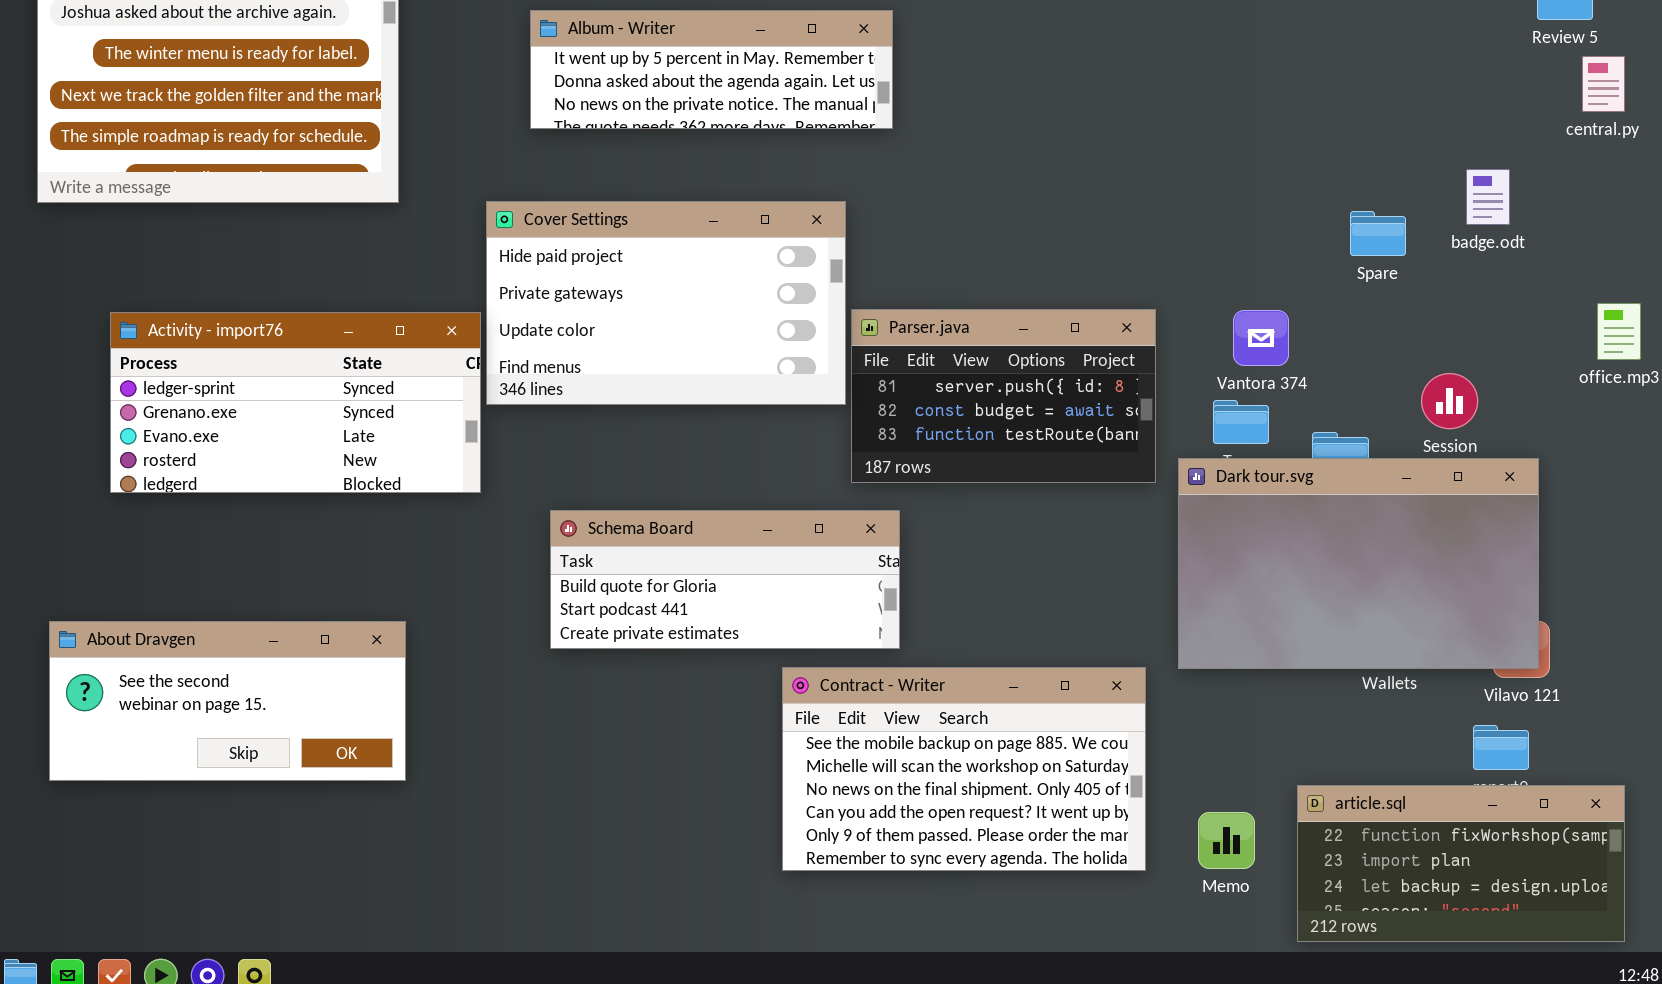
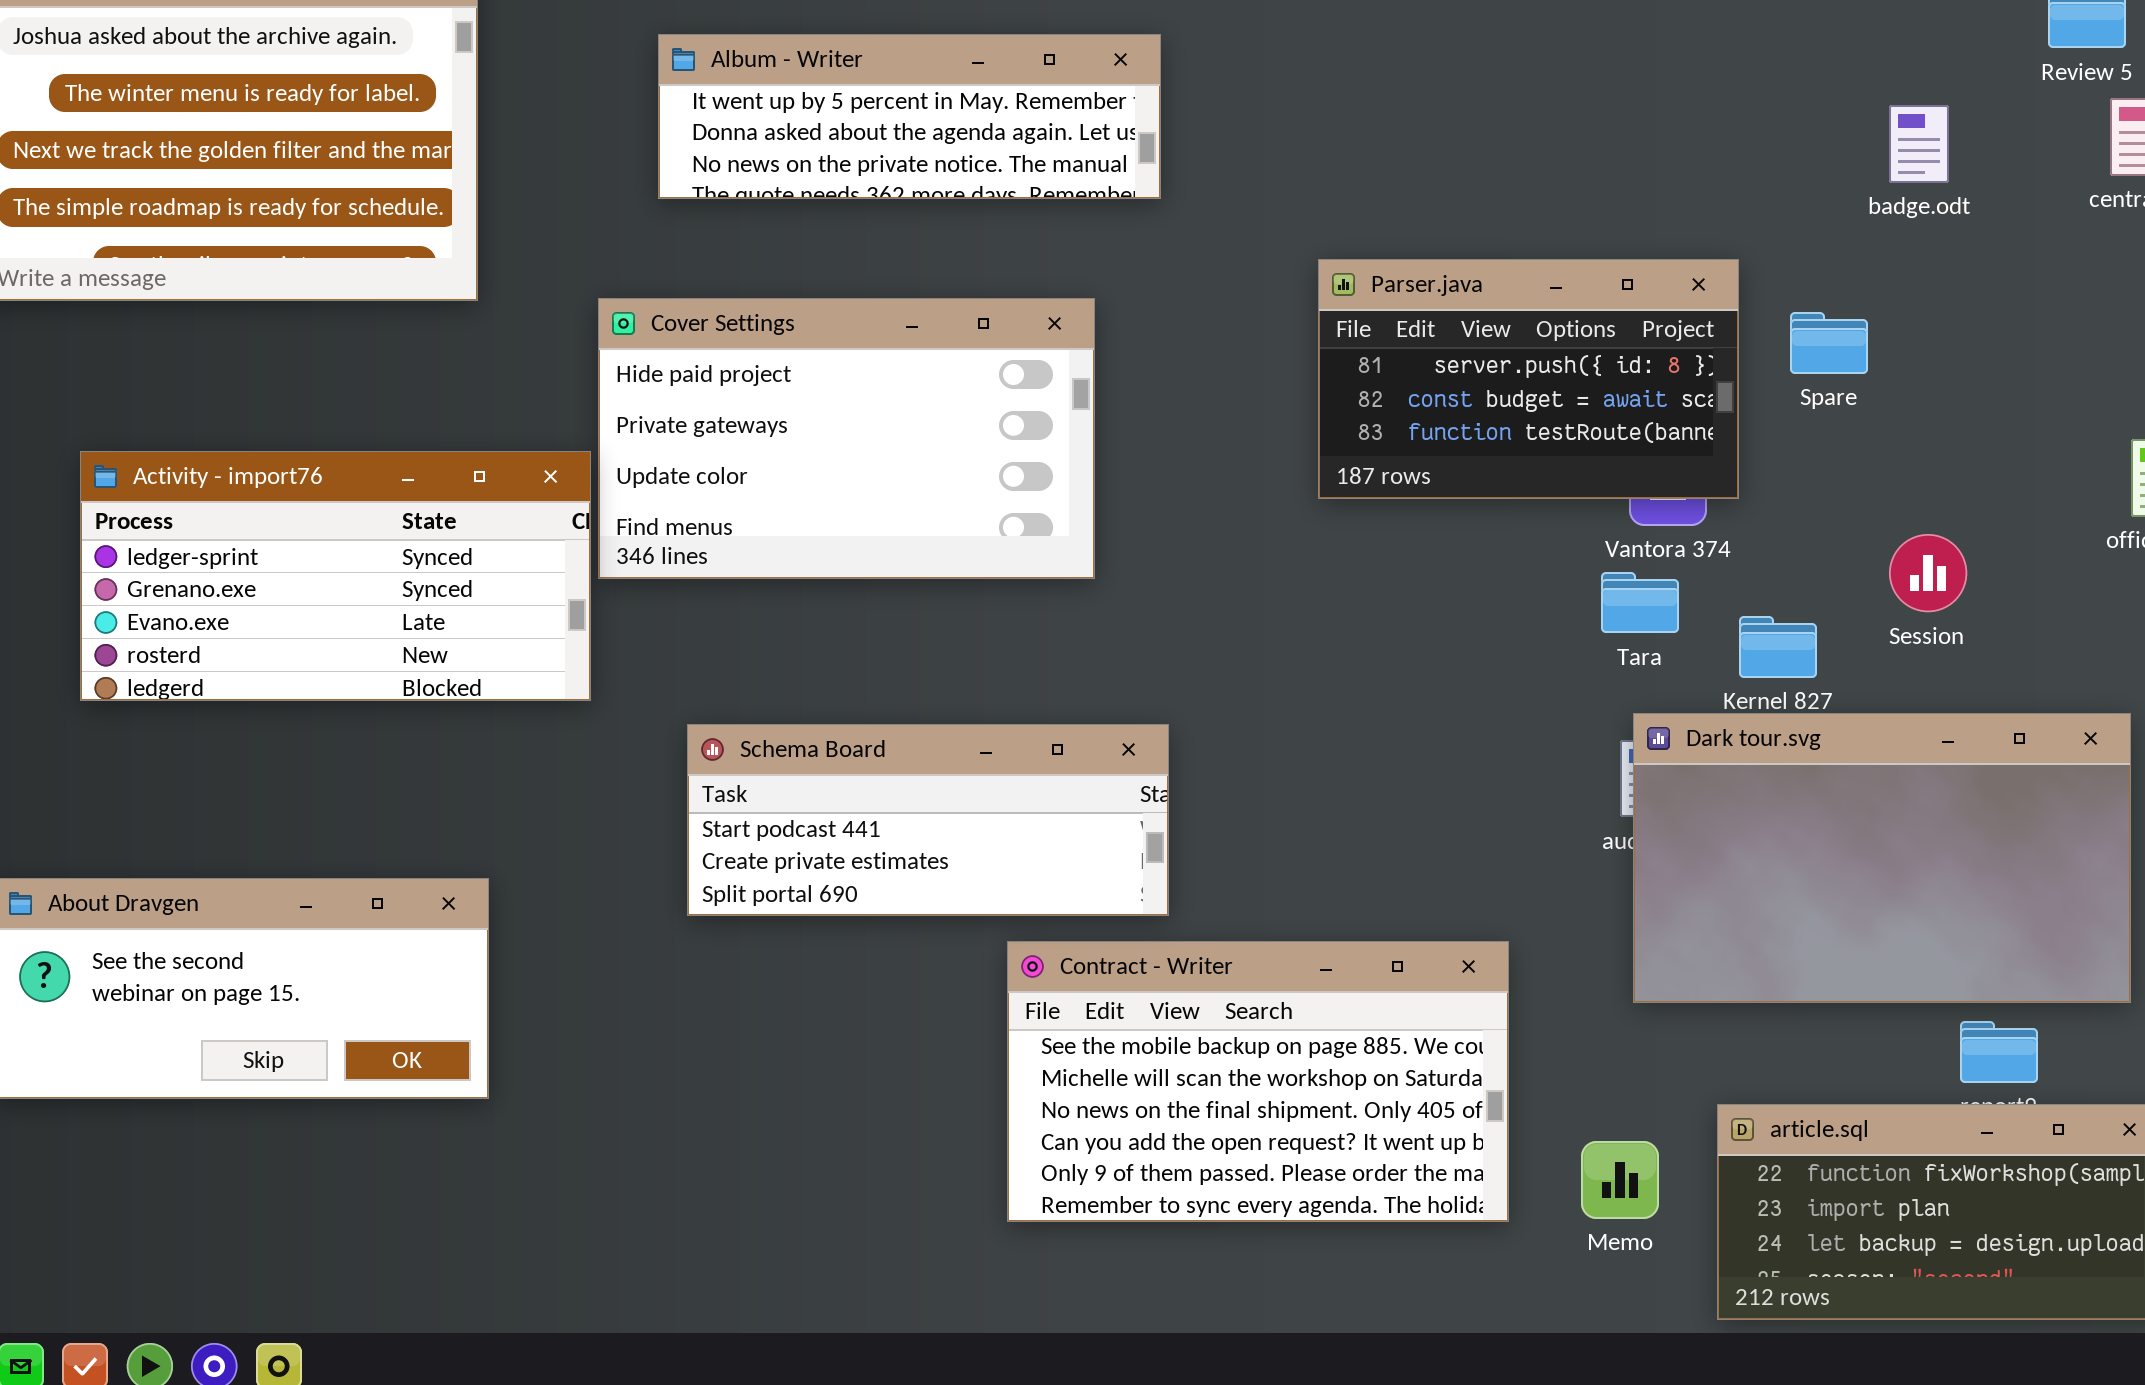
badge.odt: [1466,169,1510,225] -> [1889,105,1949,183], moved
Parser.java: [851,309,1156,483] -> [1318,259,1739,499], moved
Dark tour.svg: [1178,458,1539,669] -> [1633,713,2131,1003], moved
Schema Board: [550,510,900,649] -> [687,724,1169,916], scrolled down 1 row

